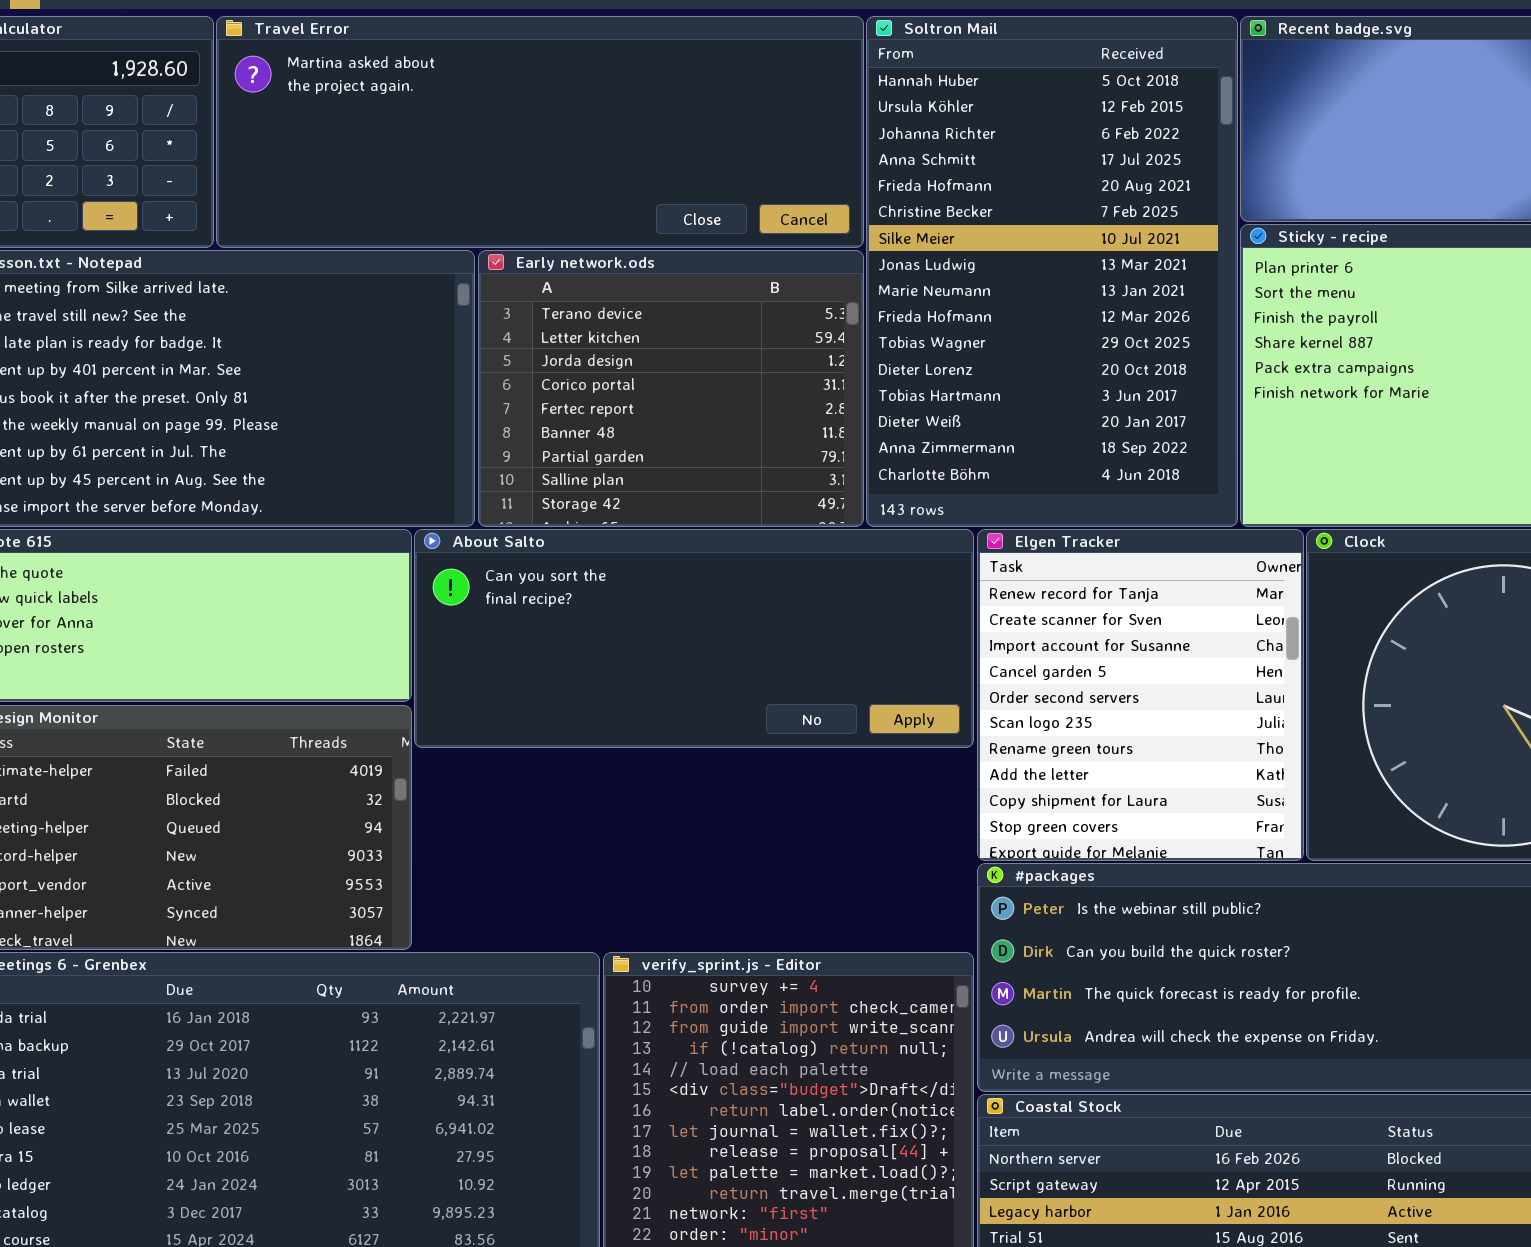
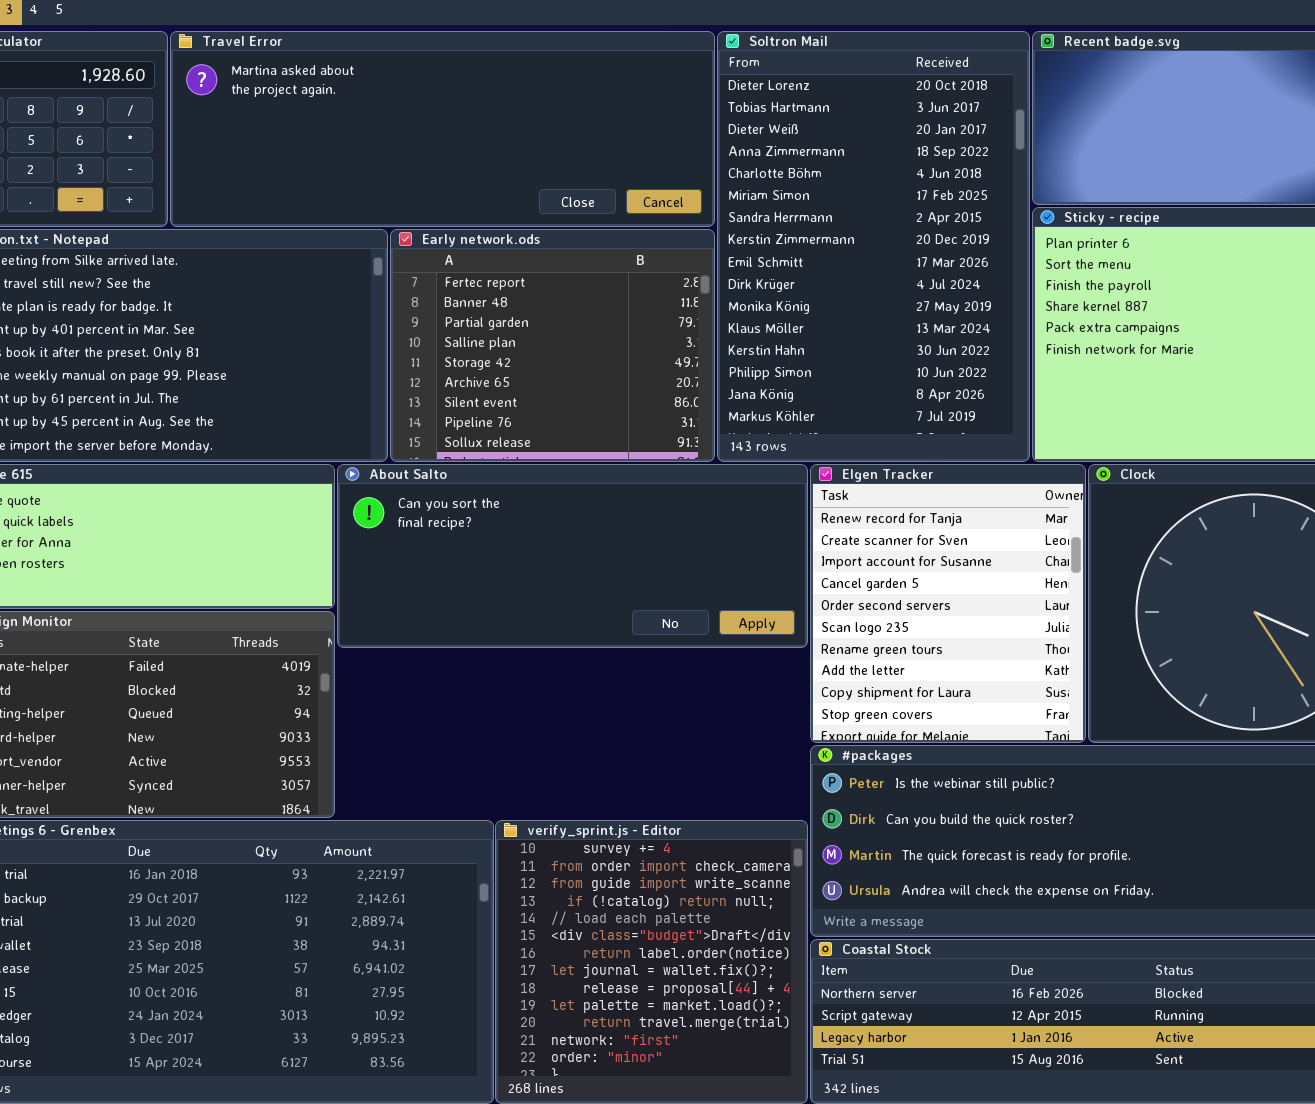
Soltron Mail: [866,16,1238,527] -> [717,31,1030,462], scrolled down 11 rows
Early network.ods: [478,250,864,527] -> [390,229,715,462], scrolled down 4 rows

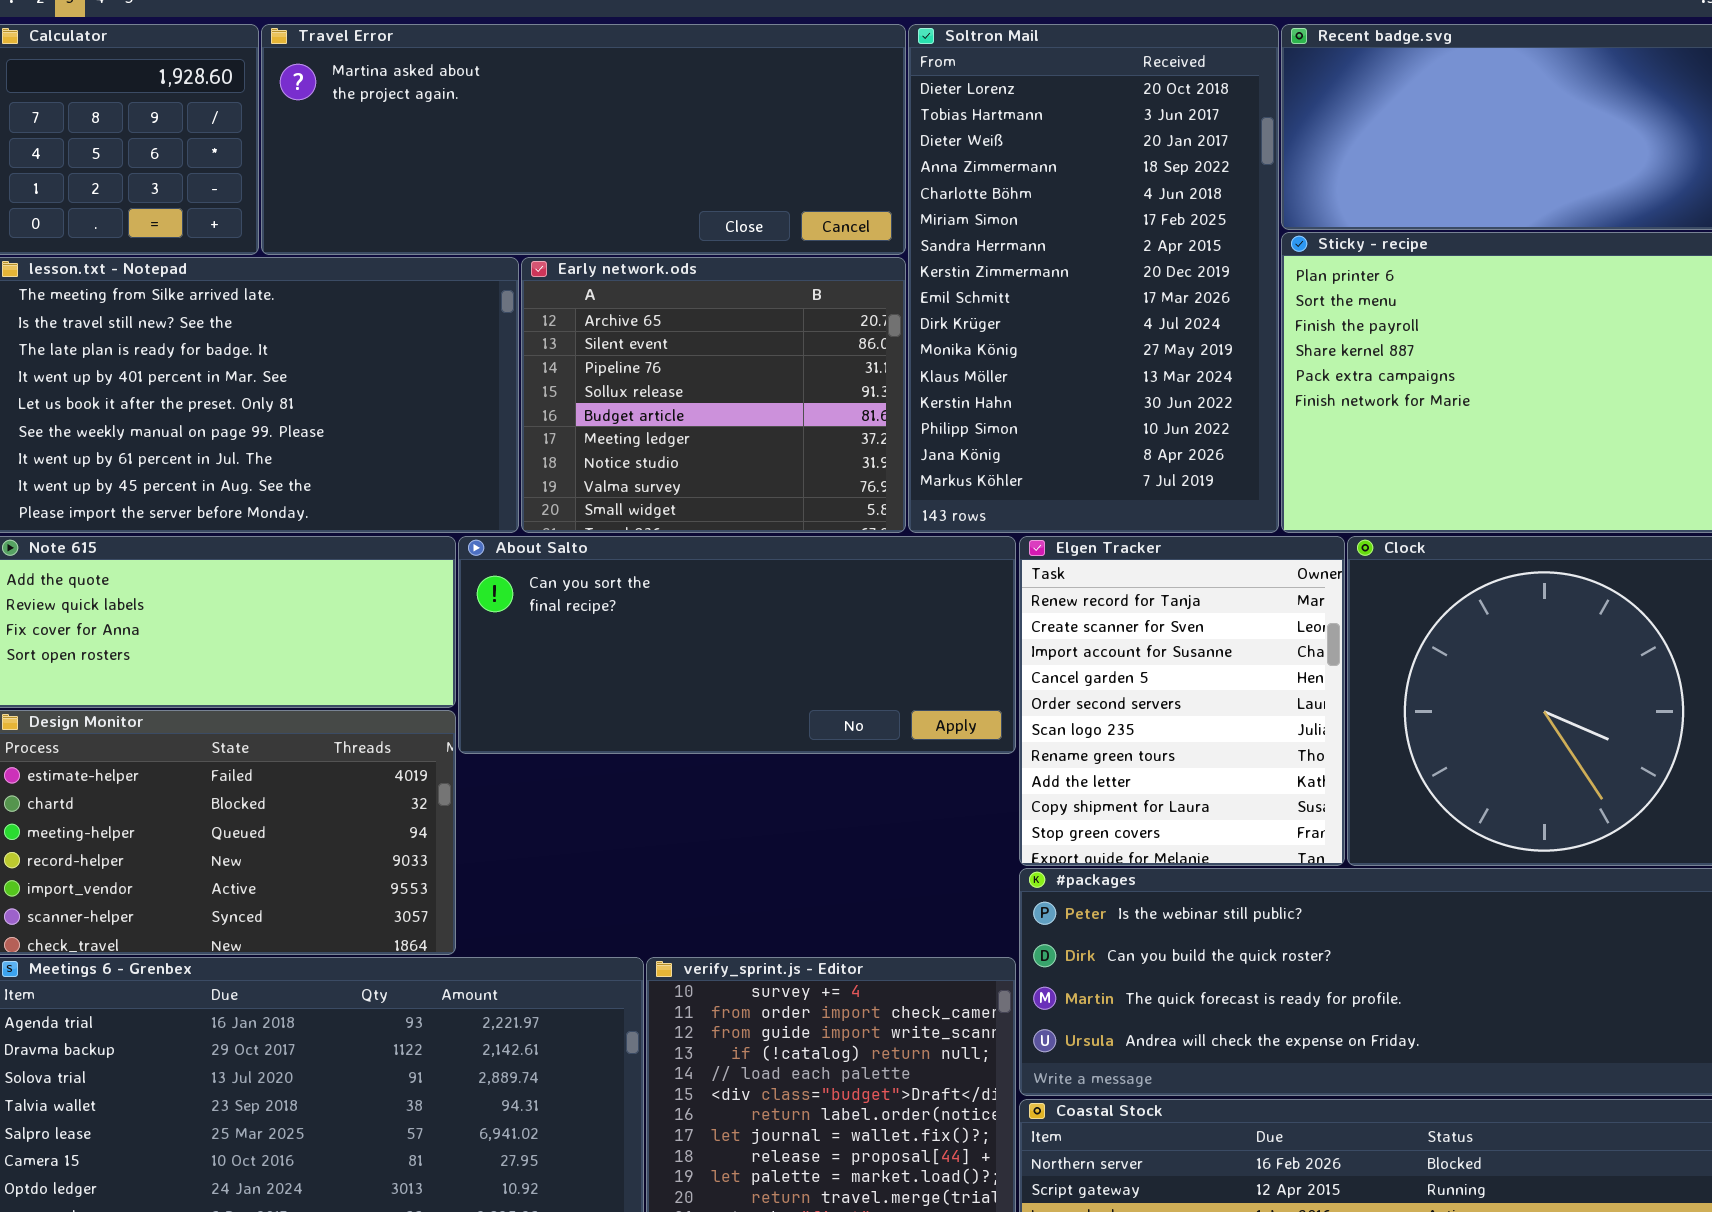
Early network.ods: [390,229,715,462] -> [521,257,906,533], scrolled down 5 rows

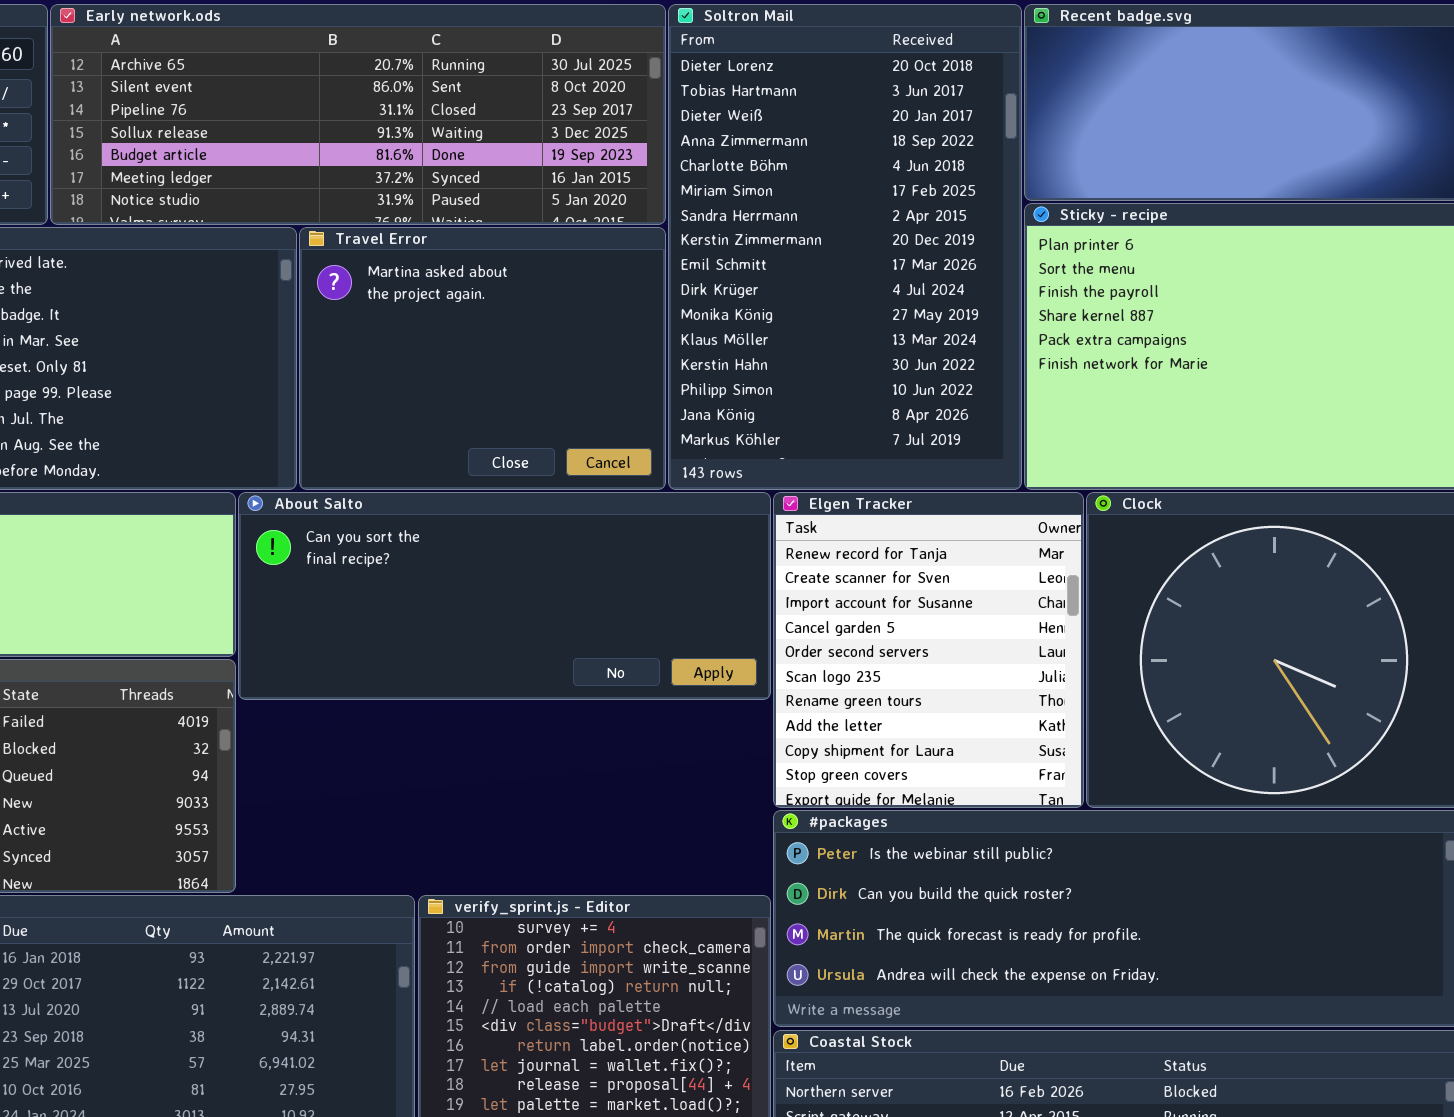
Travel Error: [261,24,906,255] -> [299,227,666,490], moved, resized
Early network.ods: [521,257,906,533] -> [50,4,666,225], moved, resized

